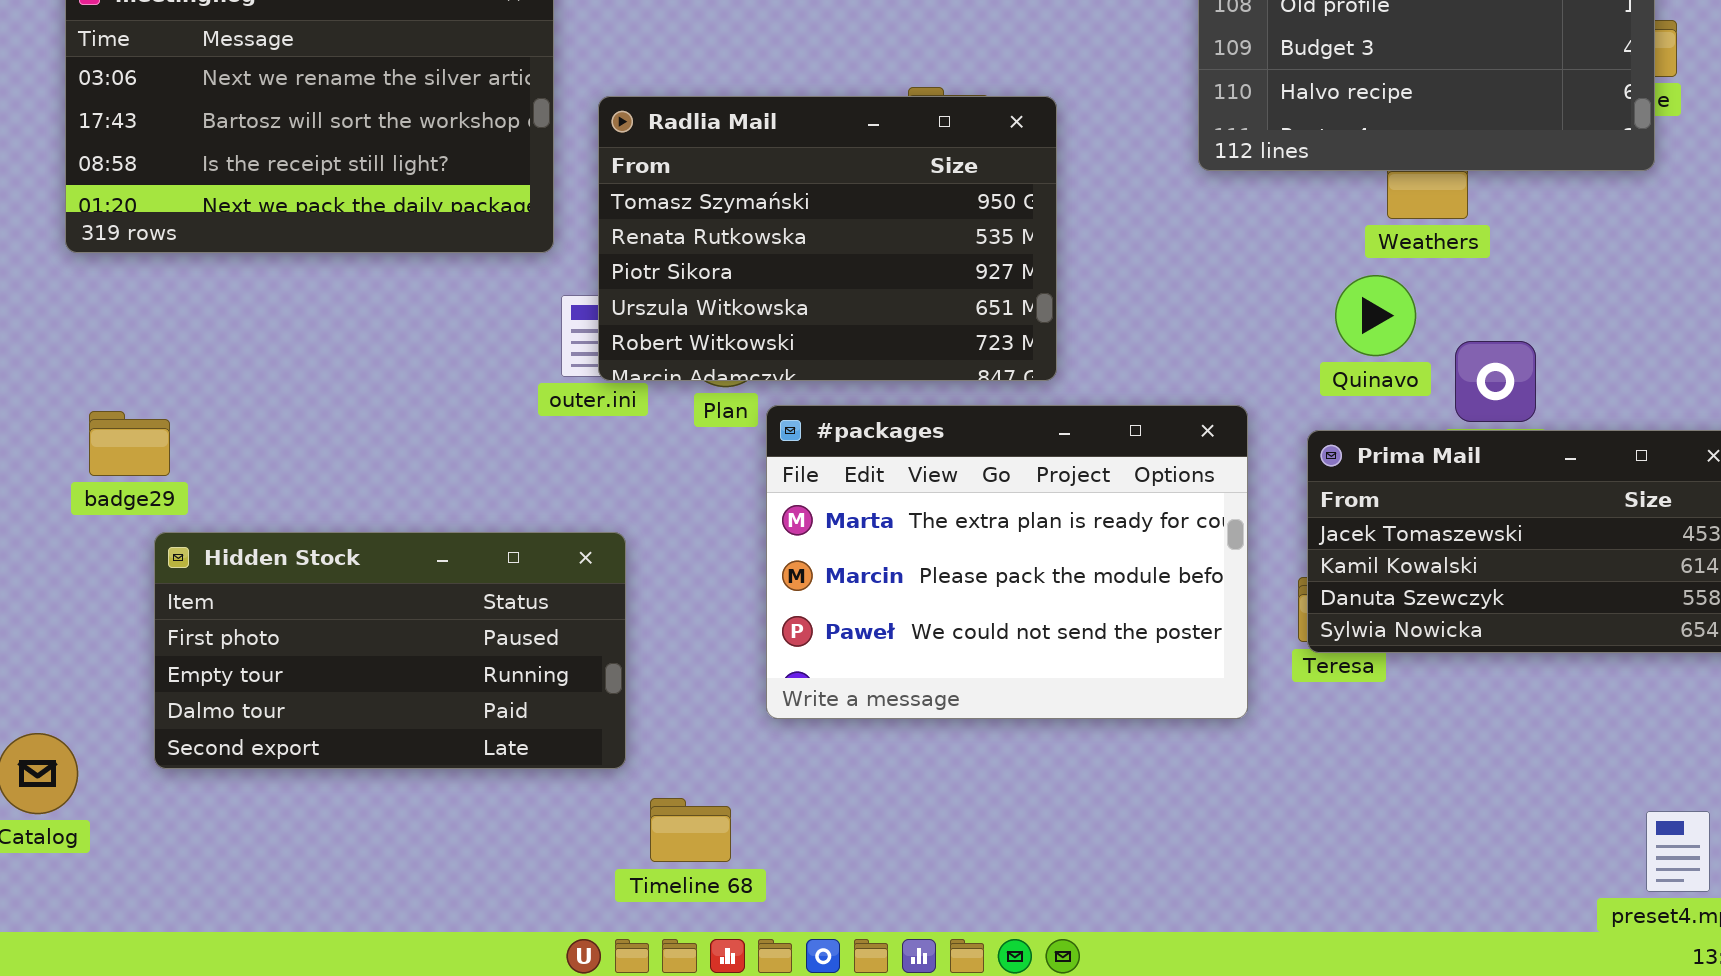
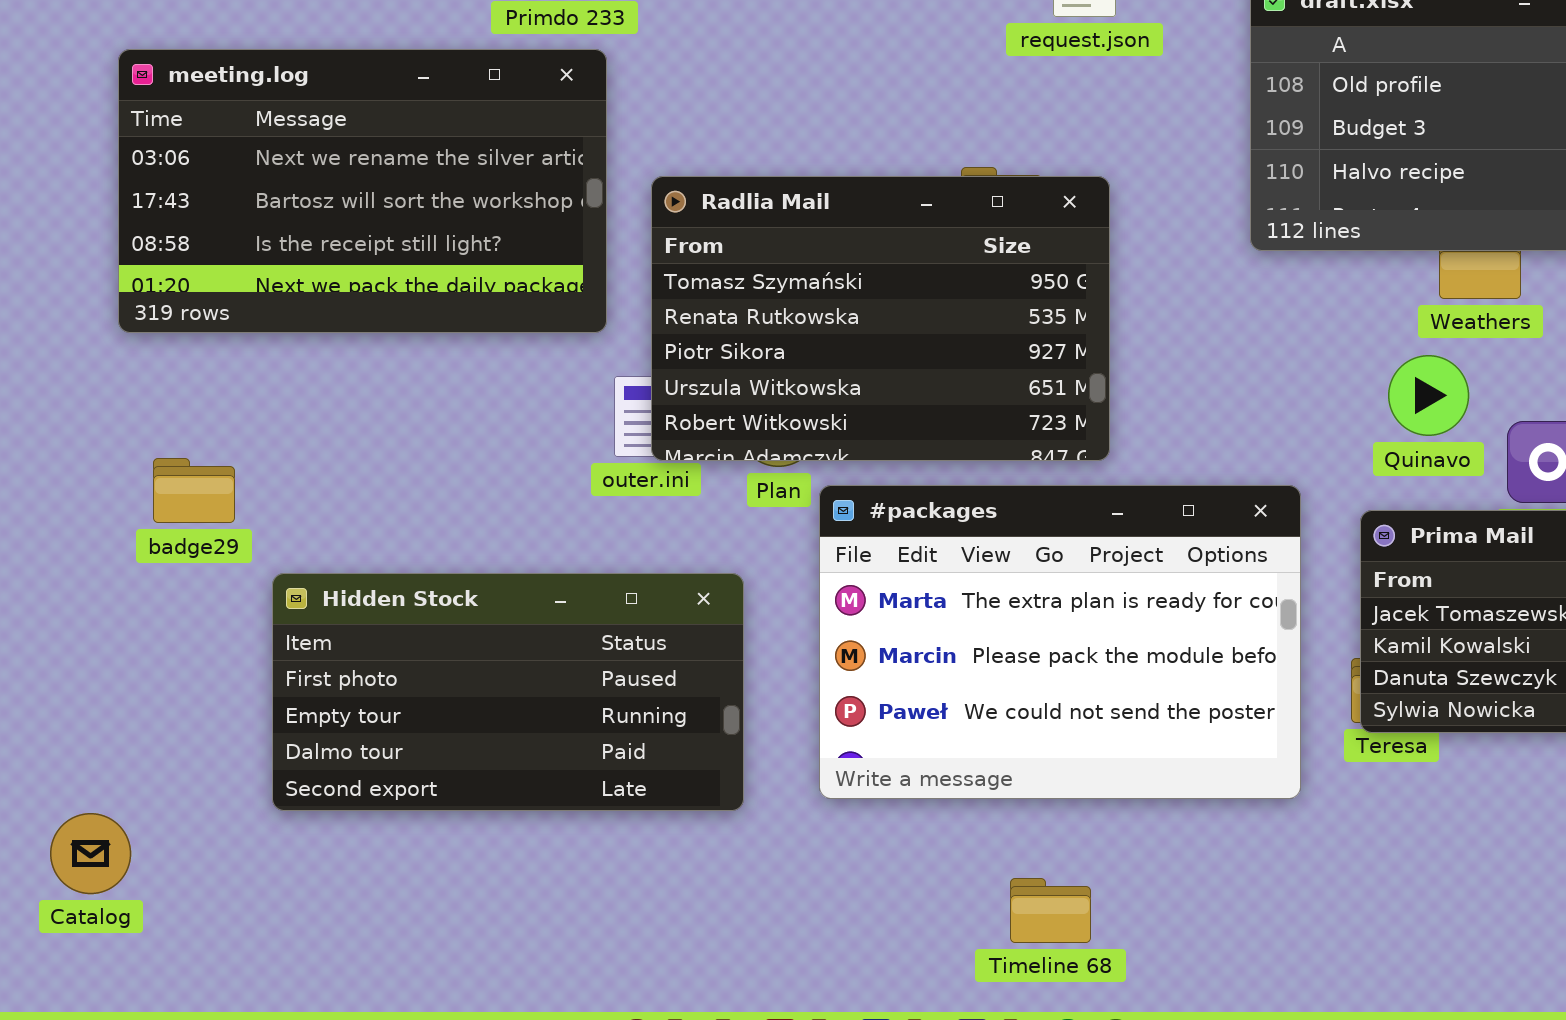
badge29: [89,411,170,476] -> [153,458,235,523], moved
Hidden Stock: [154,532,626,769] -> [272,573,744,811], moved
Timeline 68: [650,798,731,862] -> [1010,878,1091,943], moved

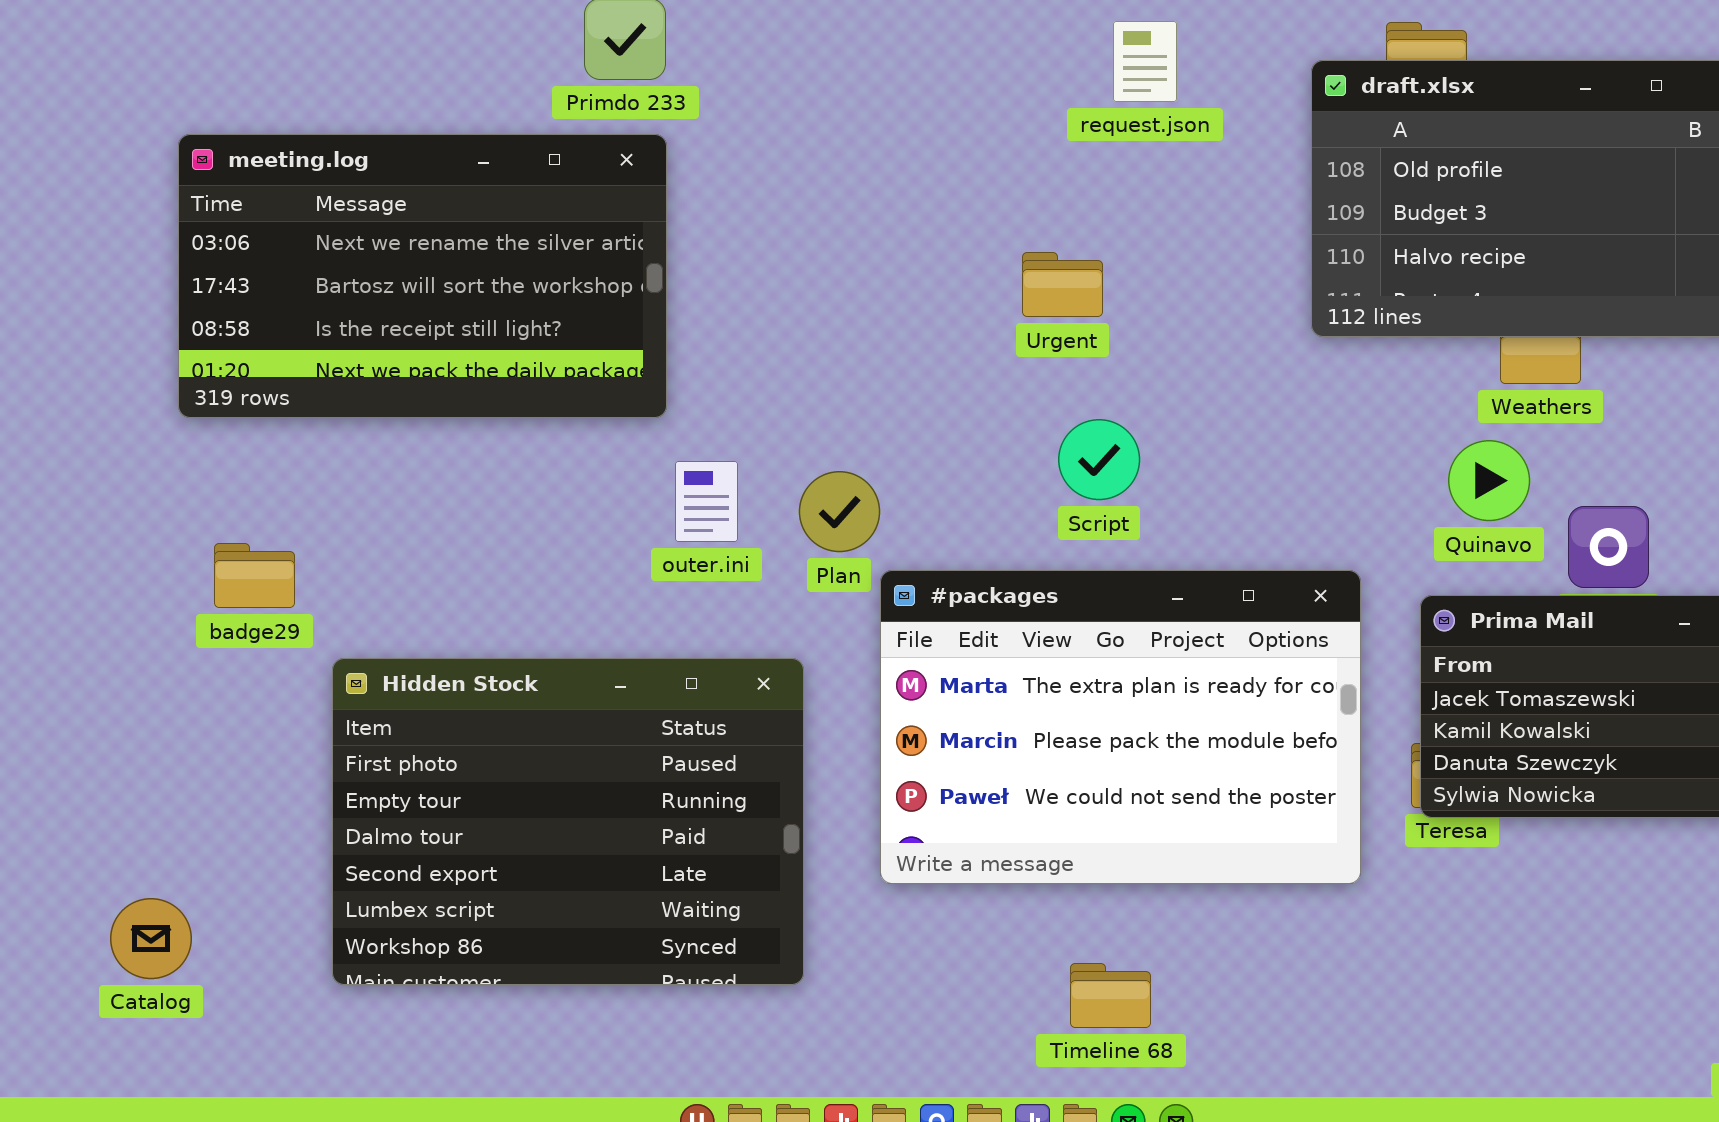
Radlia Mail: [651,176,1110,461] -> none, closed
Hidden Stock: [272,573,744,811] -> [332,658,804,985], resized

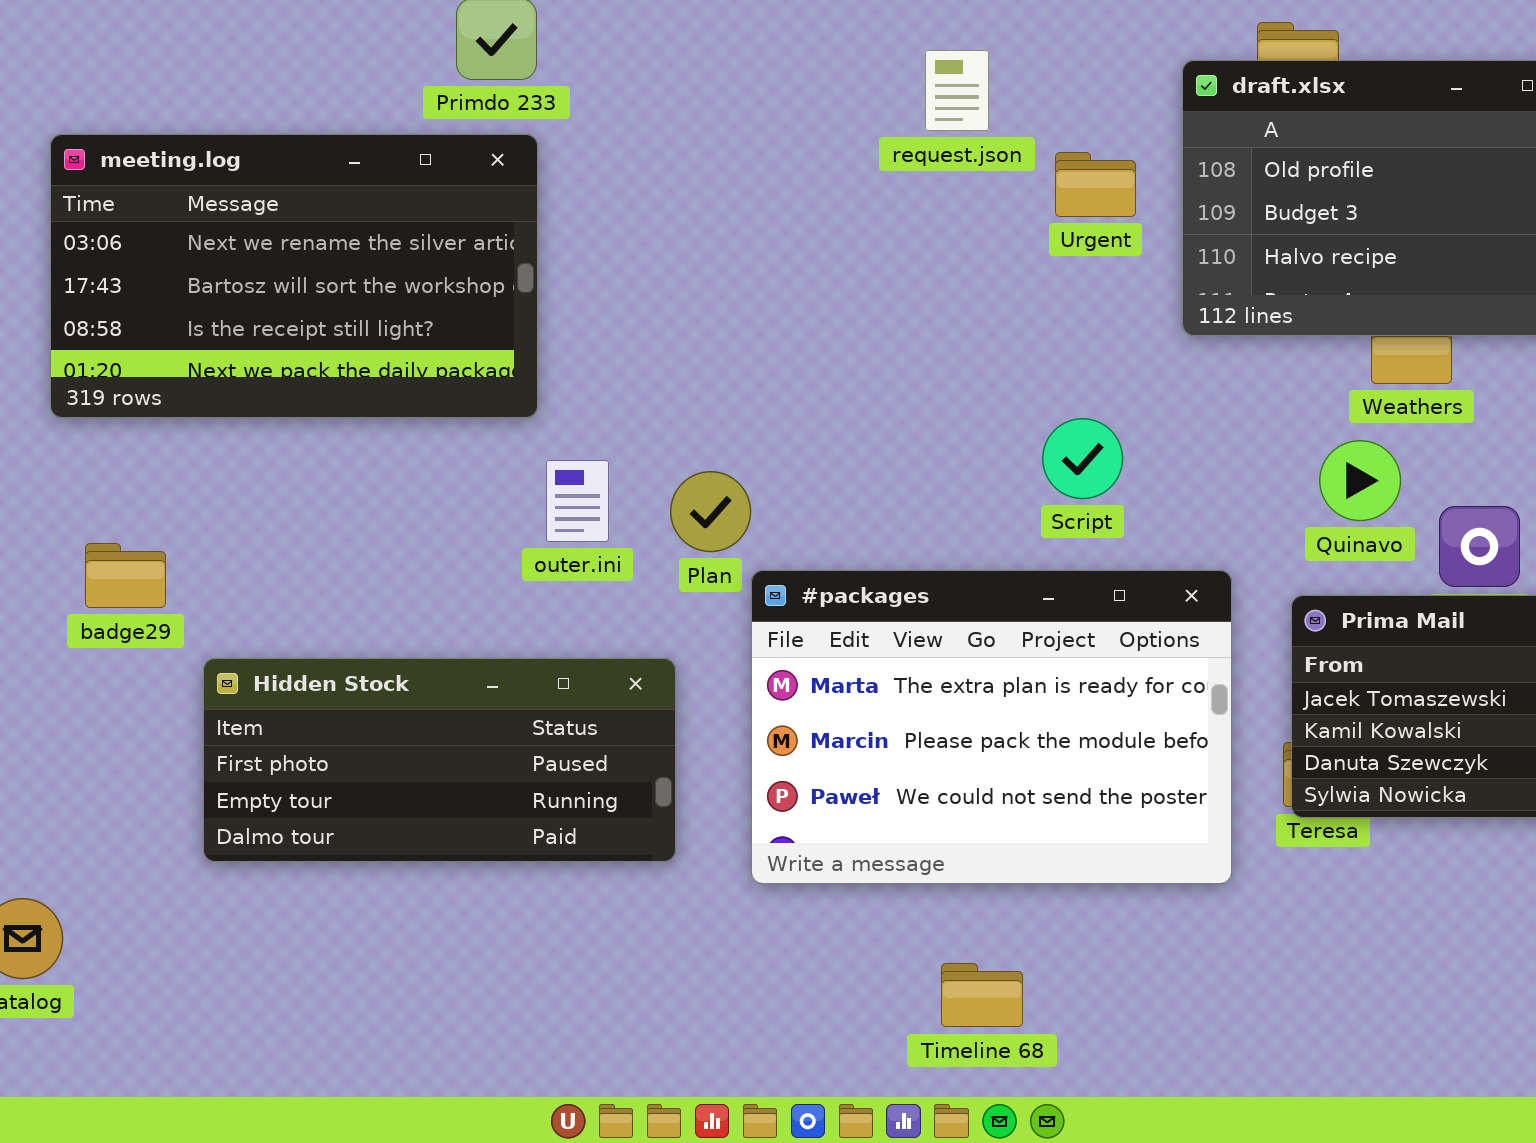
request.json: [1113,21,1177,102] -> [925,50,989,131], moved
Urgent: [1022,252,1103,317] -> [1055,152,1136,217], moved
Script: [1058,419,1140,500] -> [1042,418,1123,499], moved
Hidden Stock: [332,658,804,985] -> [203,658,676,862], resized

